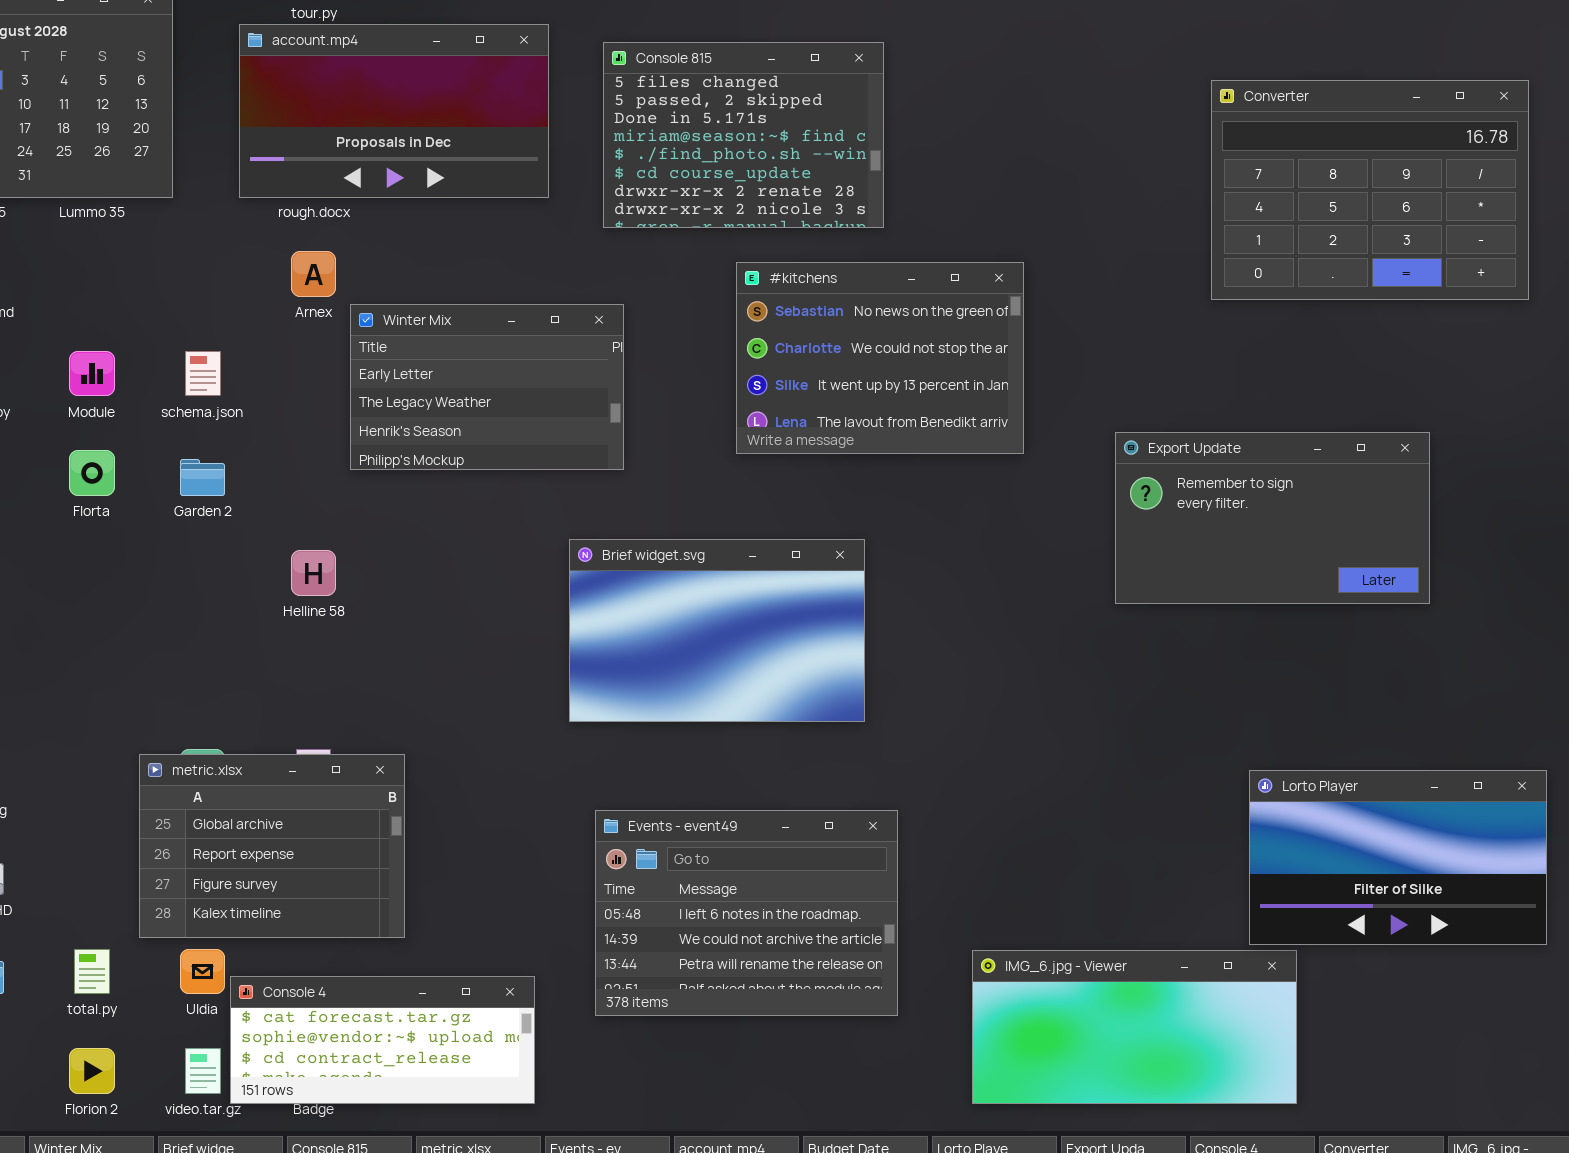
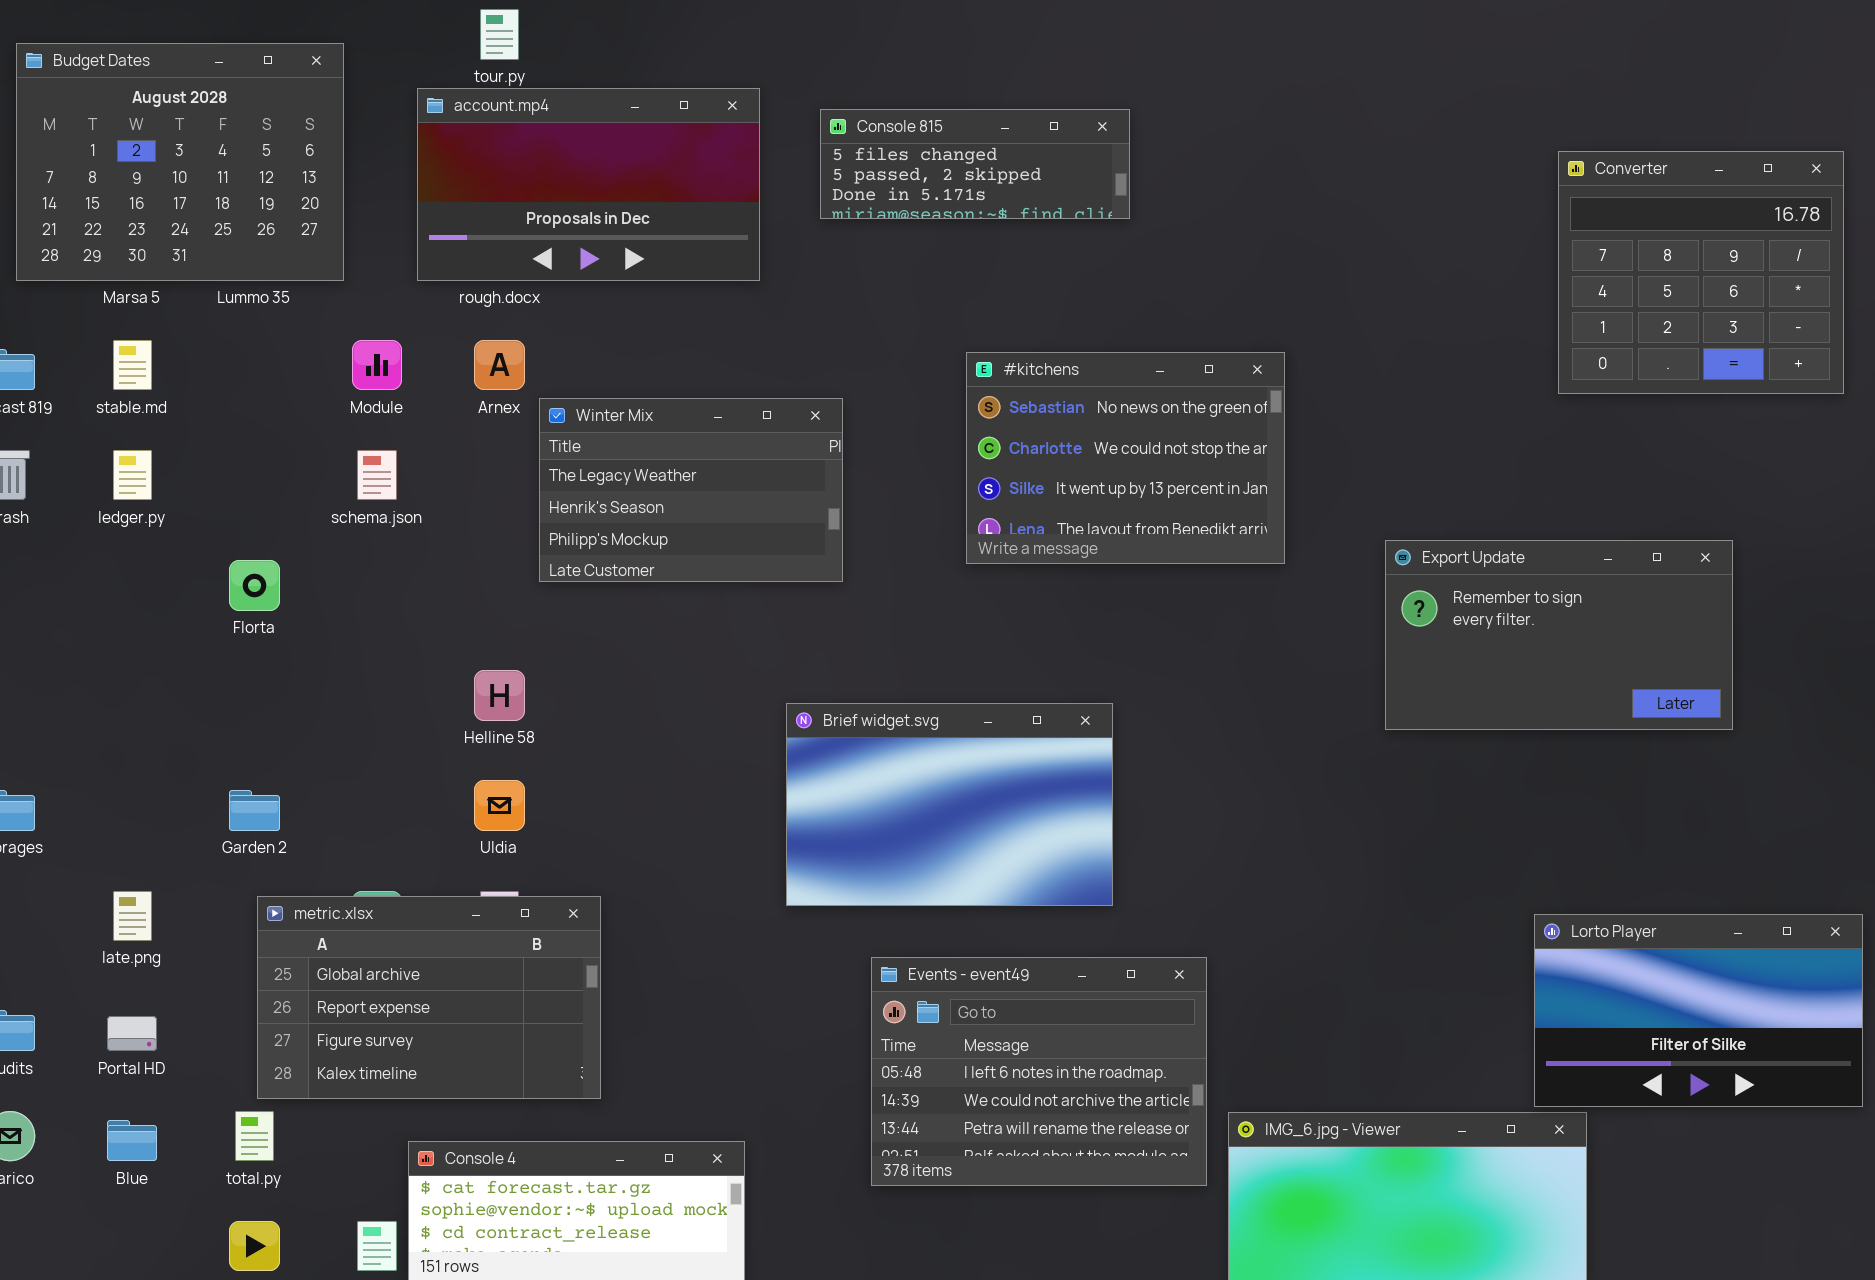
Console 815: [603,42,884,228] -> [820,109,1130,219], resized
Converter: [1211,80,1529,300] -> [1558,151,1844,394], resized
Winter Mix: [350,304,624,470] -> [539,398,843,582], scrolled down 1 row
Module: [69,351,115,396] -> [352,340,402,390], moved
Garden 2: [180,459,225,496] -> [229,790,280,831], moved
Brief widget.svg: [569,539,865,722] -> [786,703,1113,906], moved
metric.xlsx: [139,754,405,938] -> [257,896,601,1099], resized
Events - event49: [595,810,898,1016] -> [871,957,1207,1186], moved
Uldia: [180,949,225,994] -> [474,780,525,831], moved

